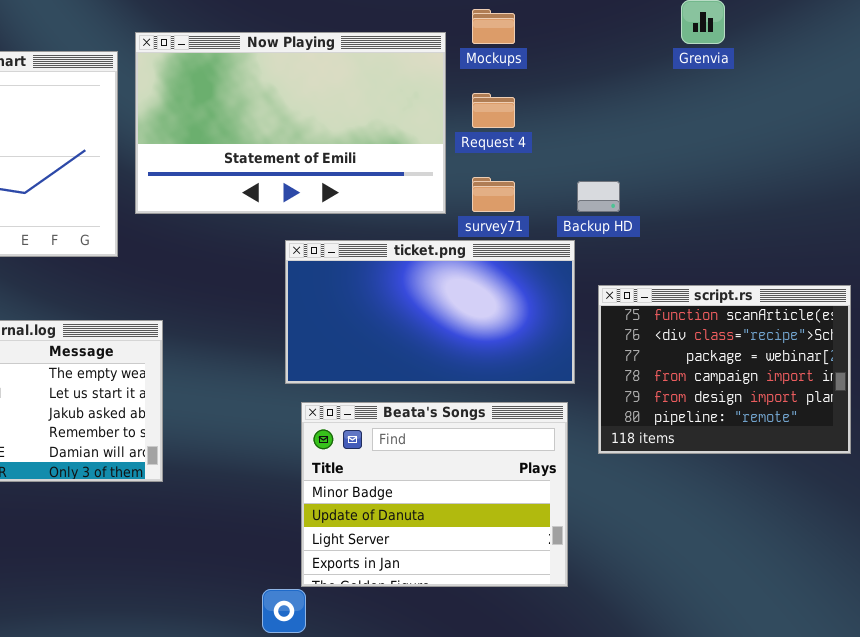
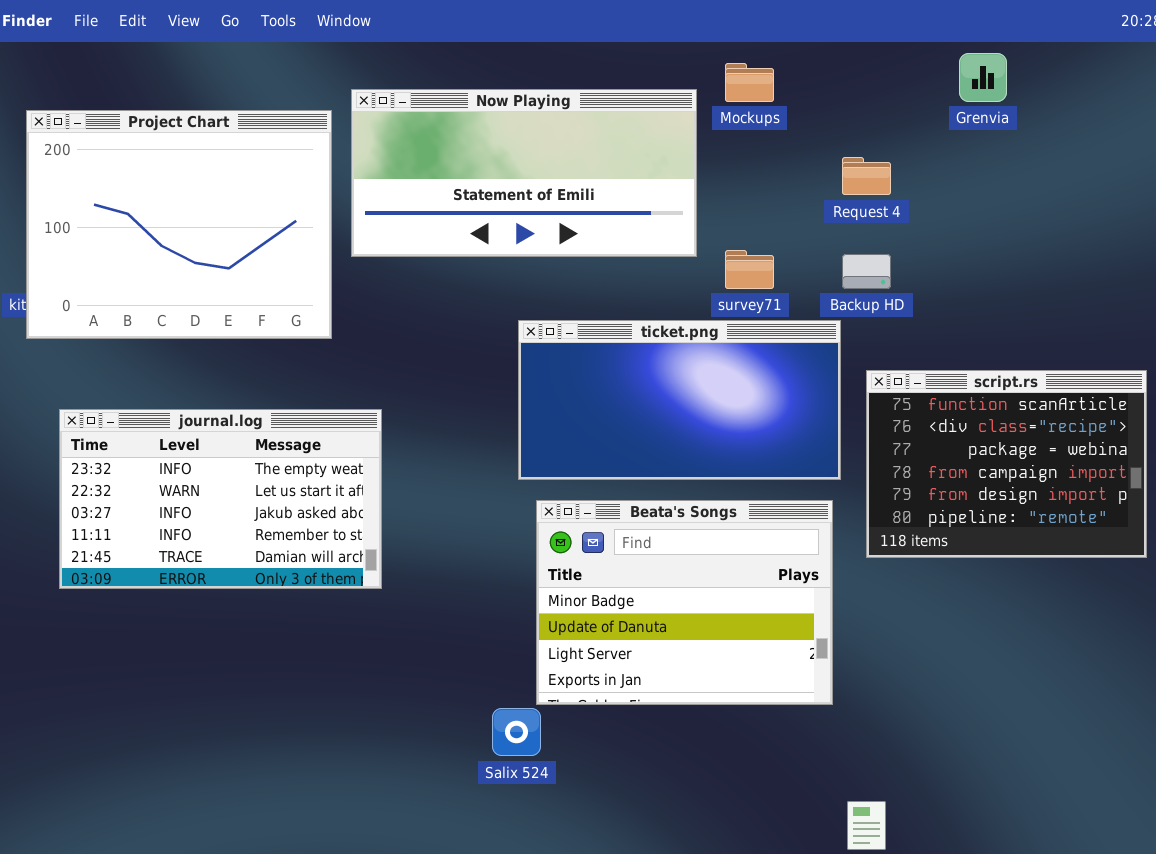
Now Playing: [135,32,446,214] -> [351,89,697,257], resized
Request 4: [472,93,515,128] -> [842,157,891,195], moved

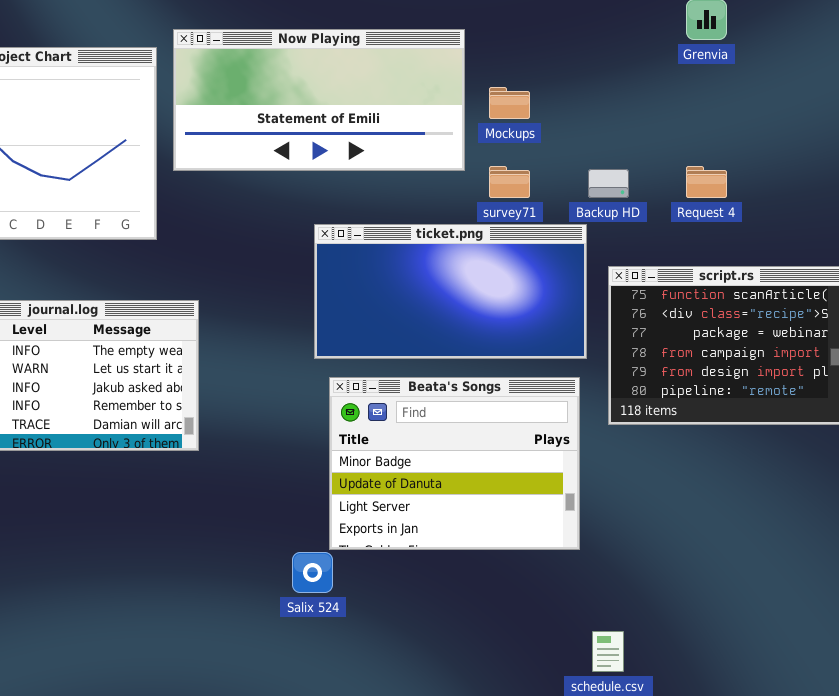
Mockups: [725,63,774,102] -> [489,87,530,119], moved
Request 4: [842,157,891,195] -> [686,166,727,198], moved

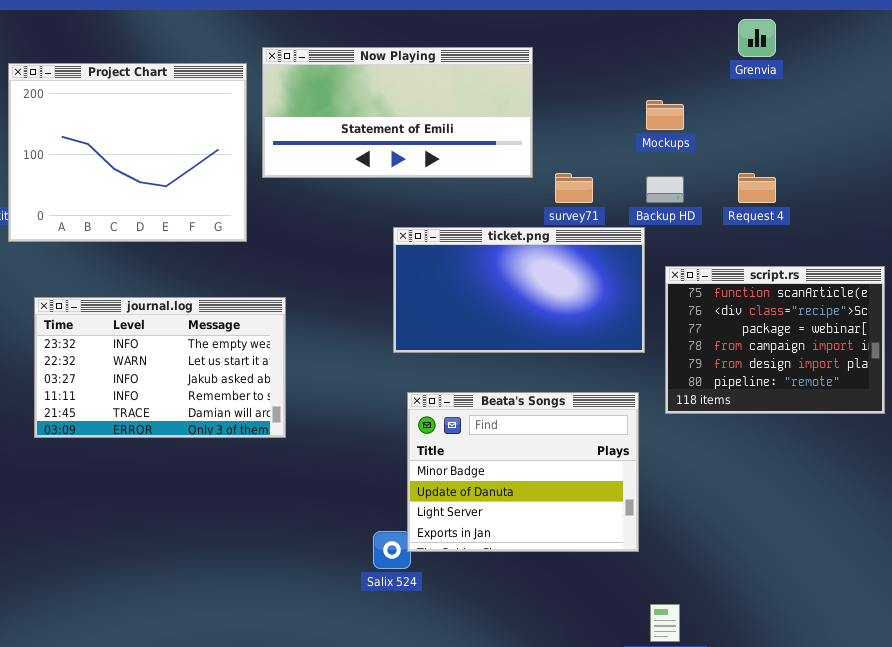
Mockups: [489,87,530,119] -> [646,100,684,130], moved
Beata's Songs: [329,377,580,550] -> [407,392,639,552], moved

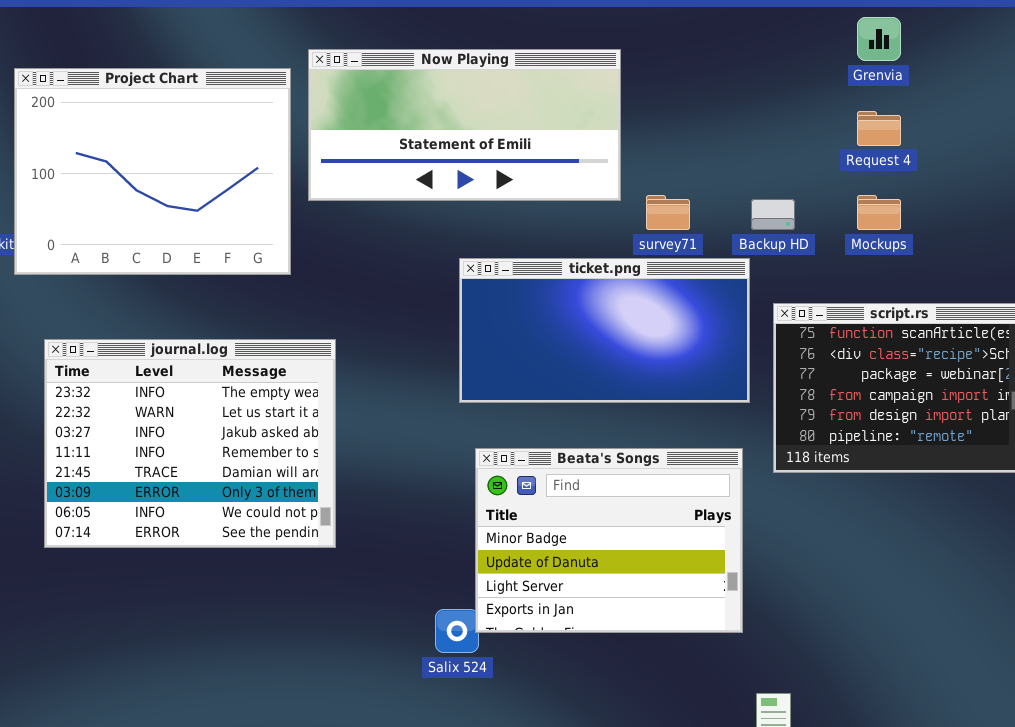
Mockups: [646,100,684,130] -> [857,195,901,230], moved
Request 4: [738,173,776,203] -> [857,111,901,146], moved
journal.log: [34,297,286,438] -> [44,339,336,548], resized

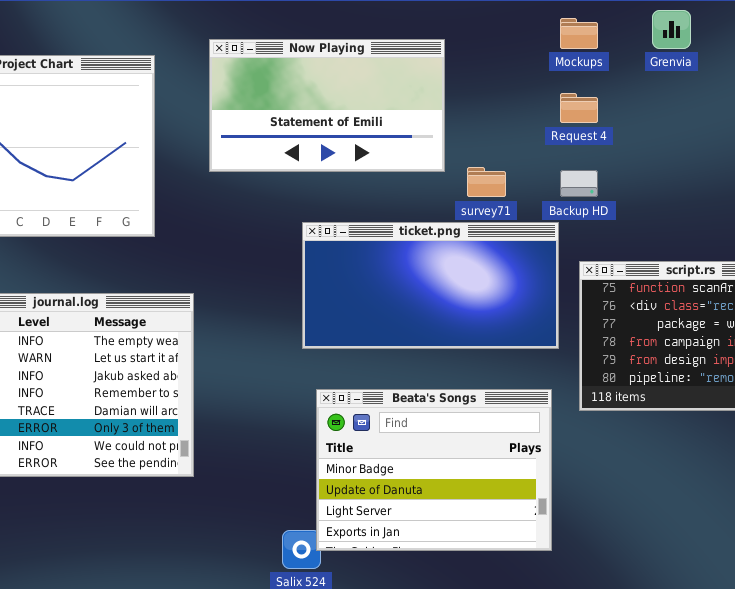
Now Playing: [308,49,621,201] -> [209,39,445,172], resized
Request 4: [857,111,901,146] -> [560,93,598,123], moved
Mockups: [857,195,901,230] -> [560,18,598,49], moved

